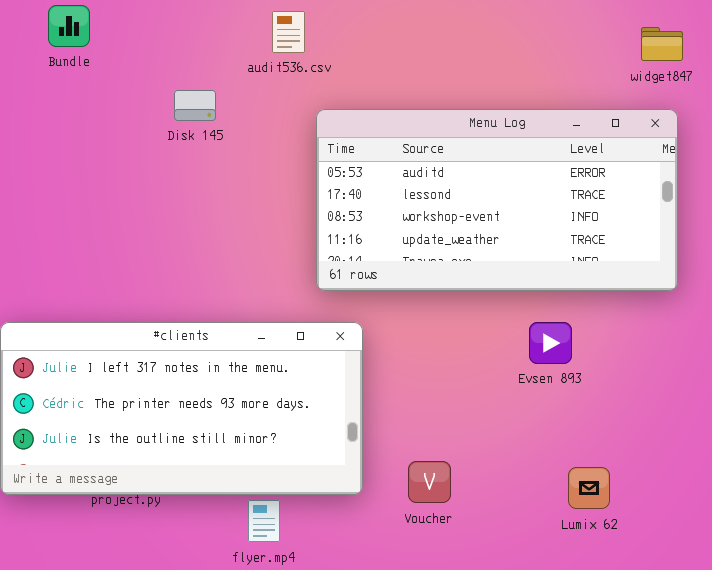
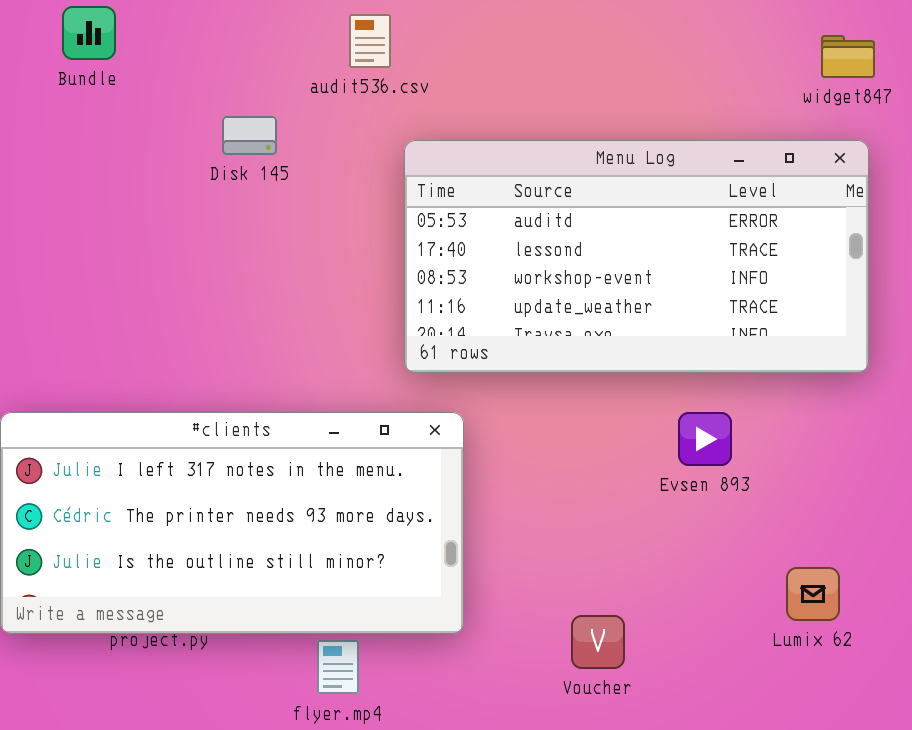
Voucher: [408,461,451,503] -> [571,615,625,669], moved
Lumix 62: [568,467,610,509] -> [786,567,840,621], moved

